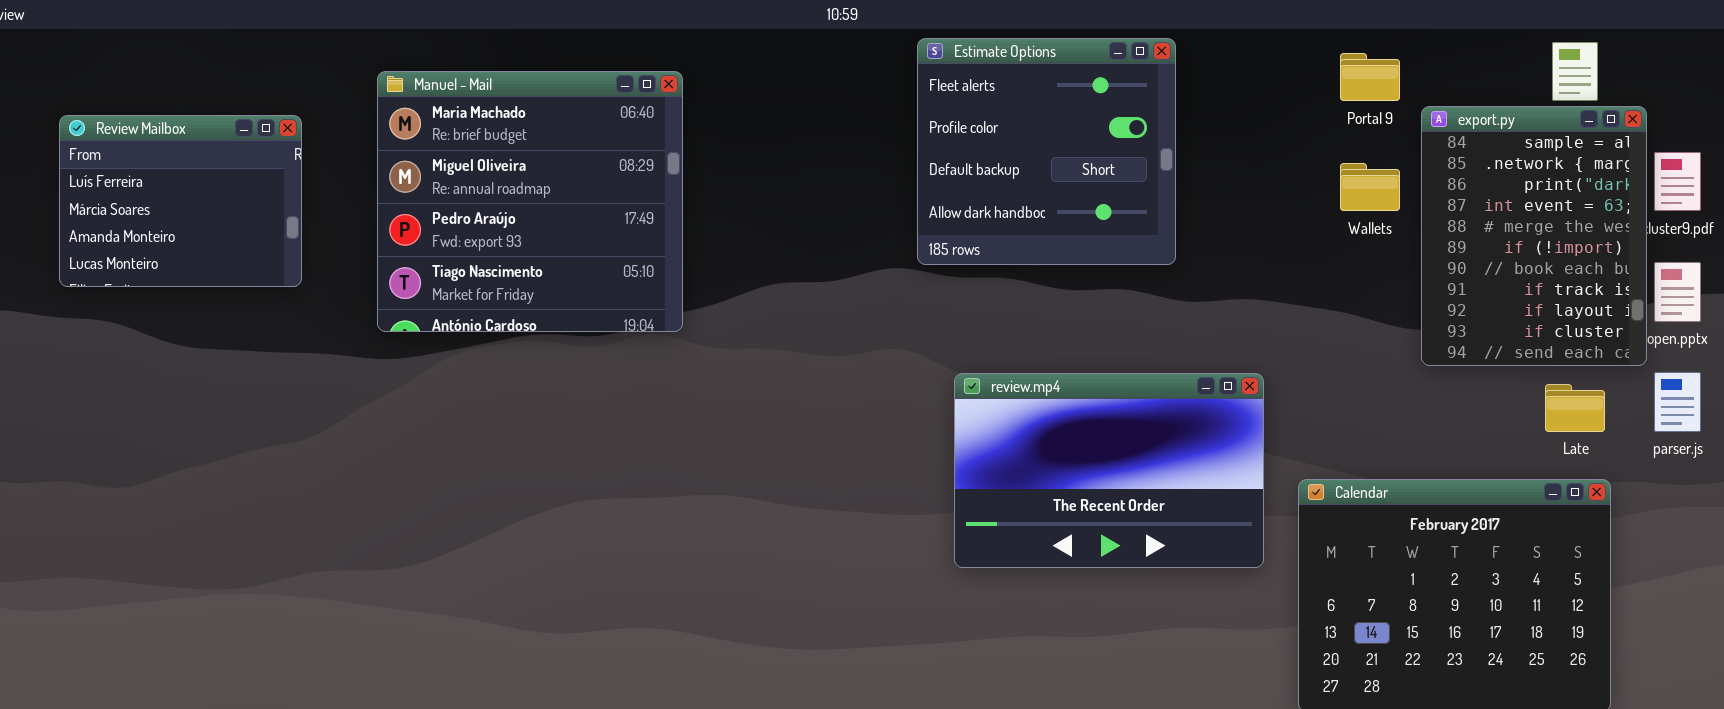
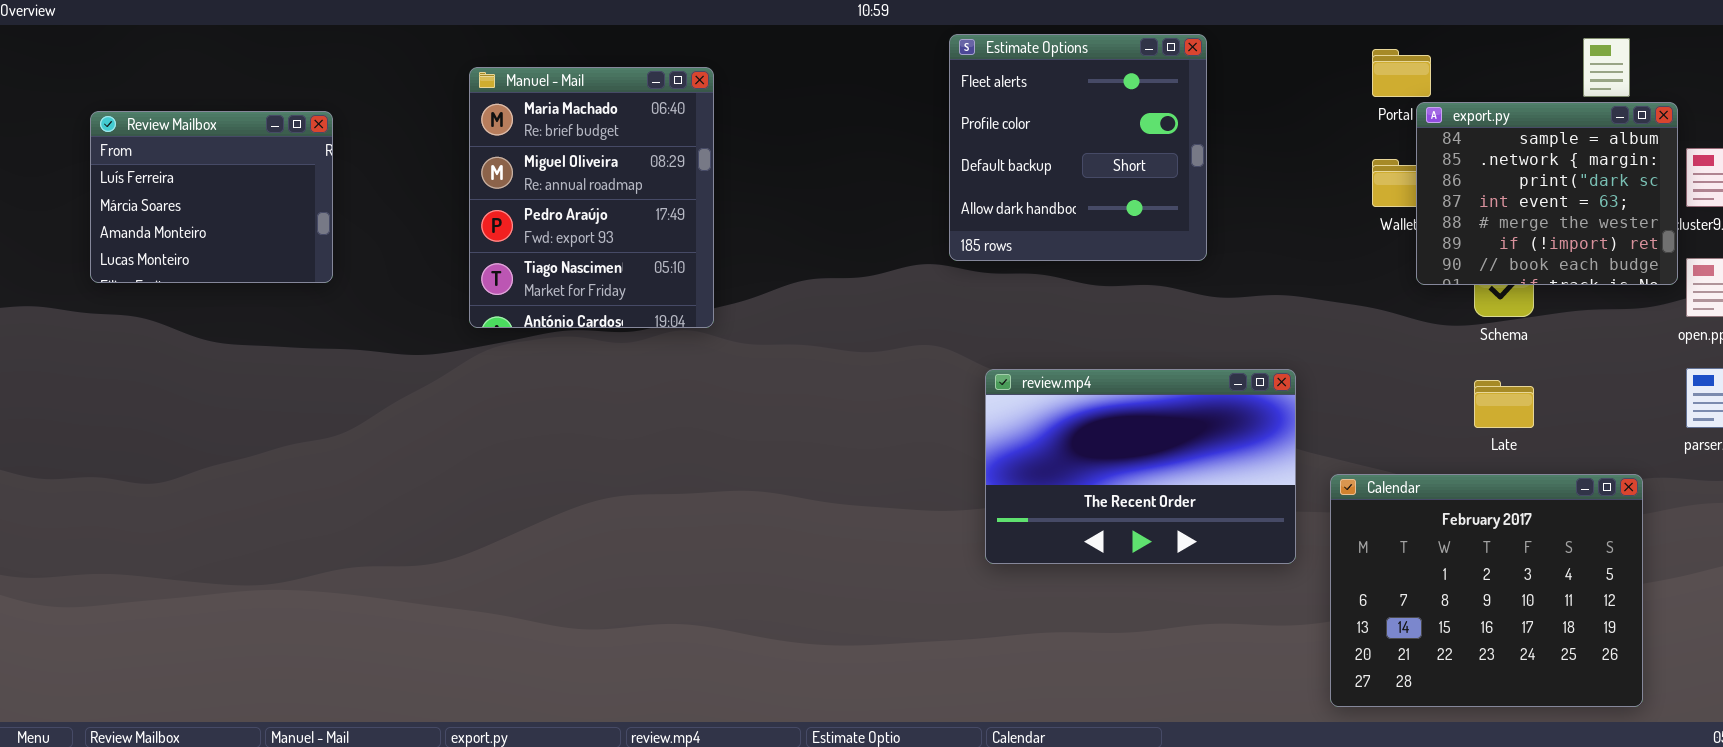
Manuel - Mail: [377,71,683,332] -> [469,67,714,328], resized
export.py: [1421,106,1647,366] -> [1416,102,1678,285], resized
Late: [1545,384,1605,432] -> [1474,380,1534,428], moved

